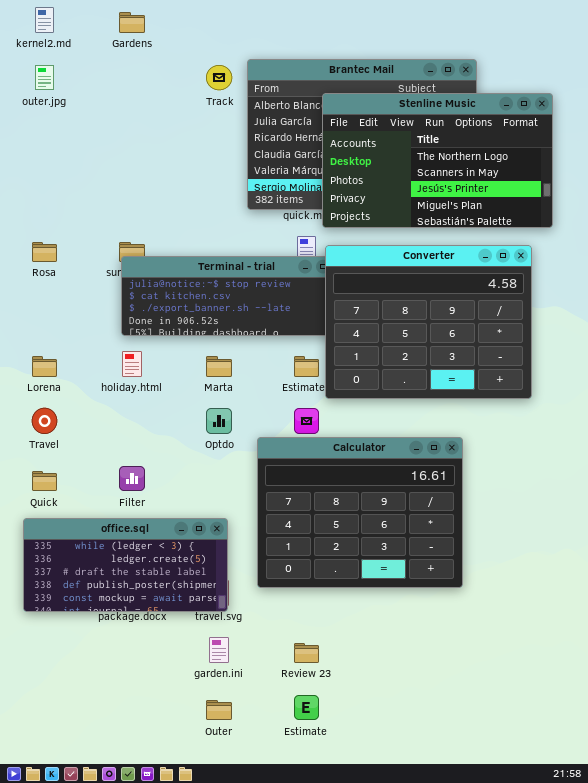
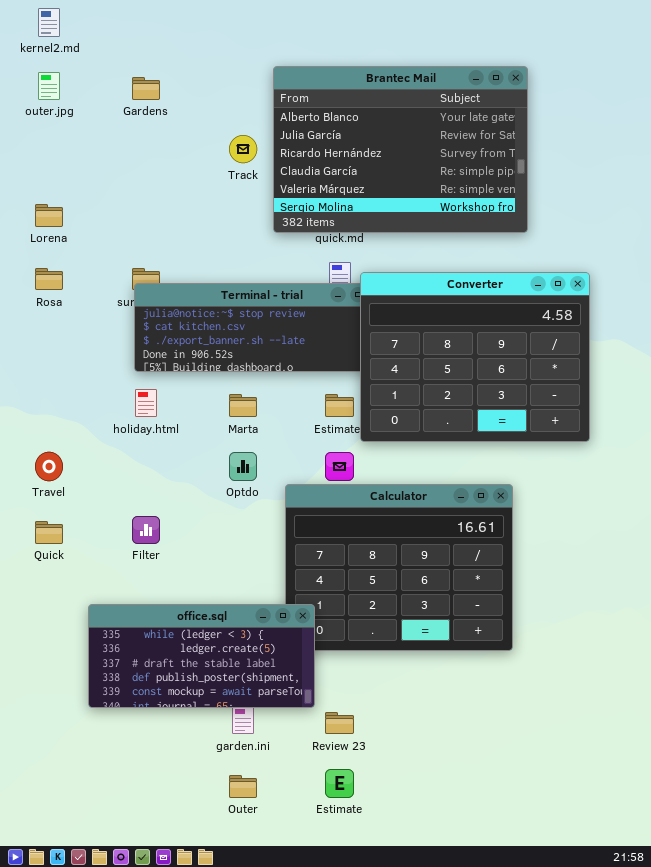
Gardens: [119,12,145,33] -> [132,77,160,100], moved
Track: [206,65,232,90] -> [229,135,257,163], moved
Stenline Music: [322,93,553,228] -> none, closed
Lorena: [32,356,57,377] -> [35,204,63,227], moved
office.sql: [23,518,228,612] -> [88,604,315,708], moved

